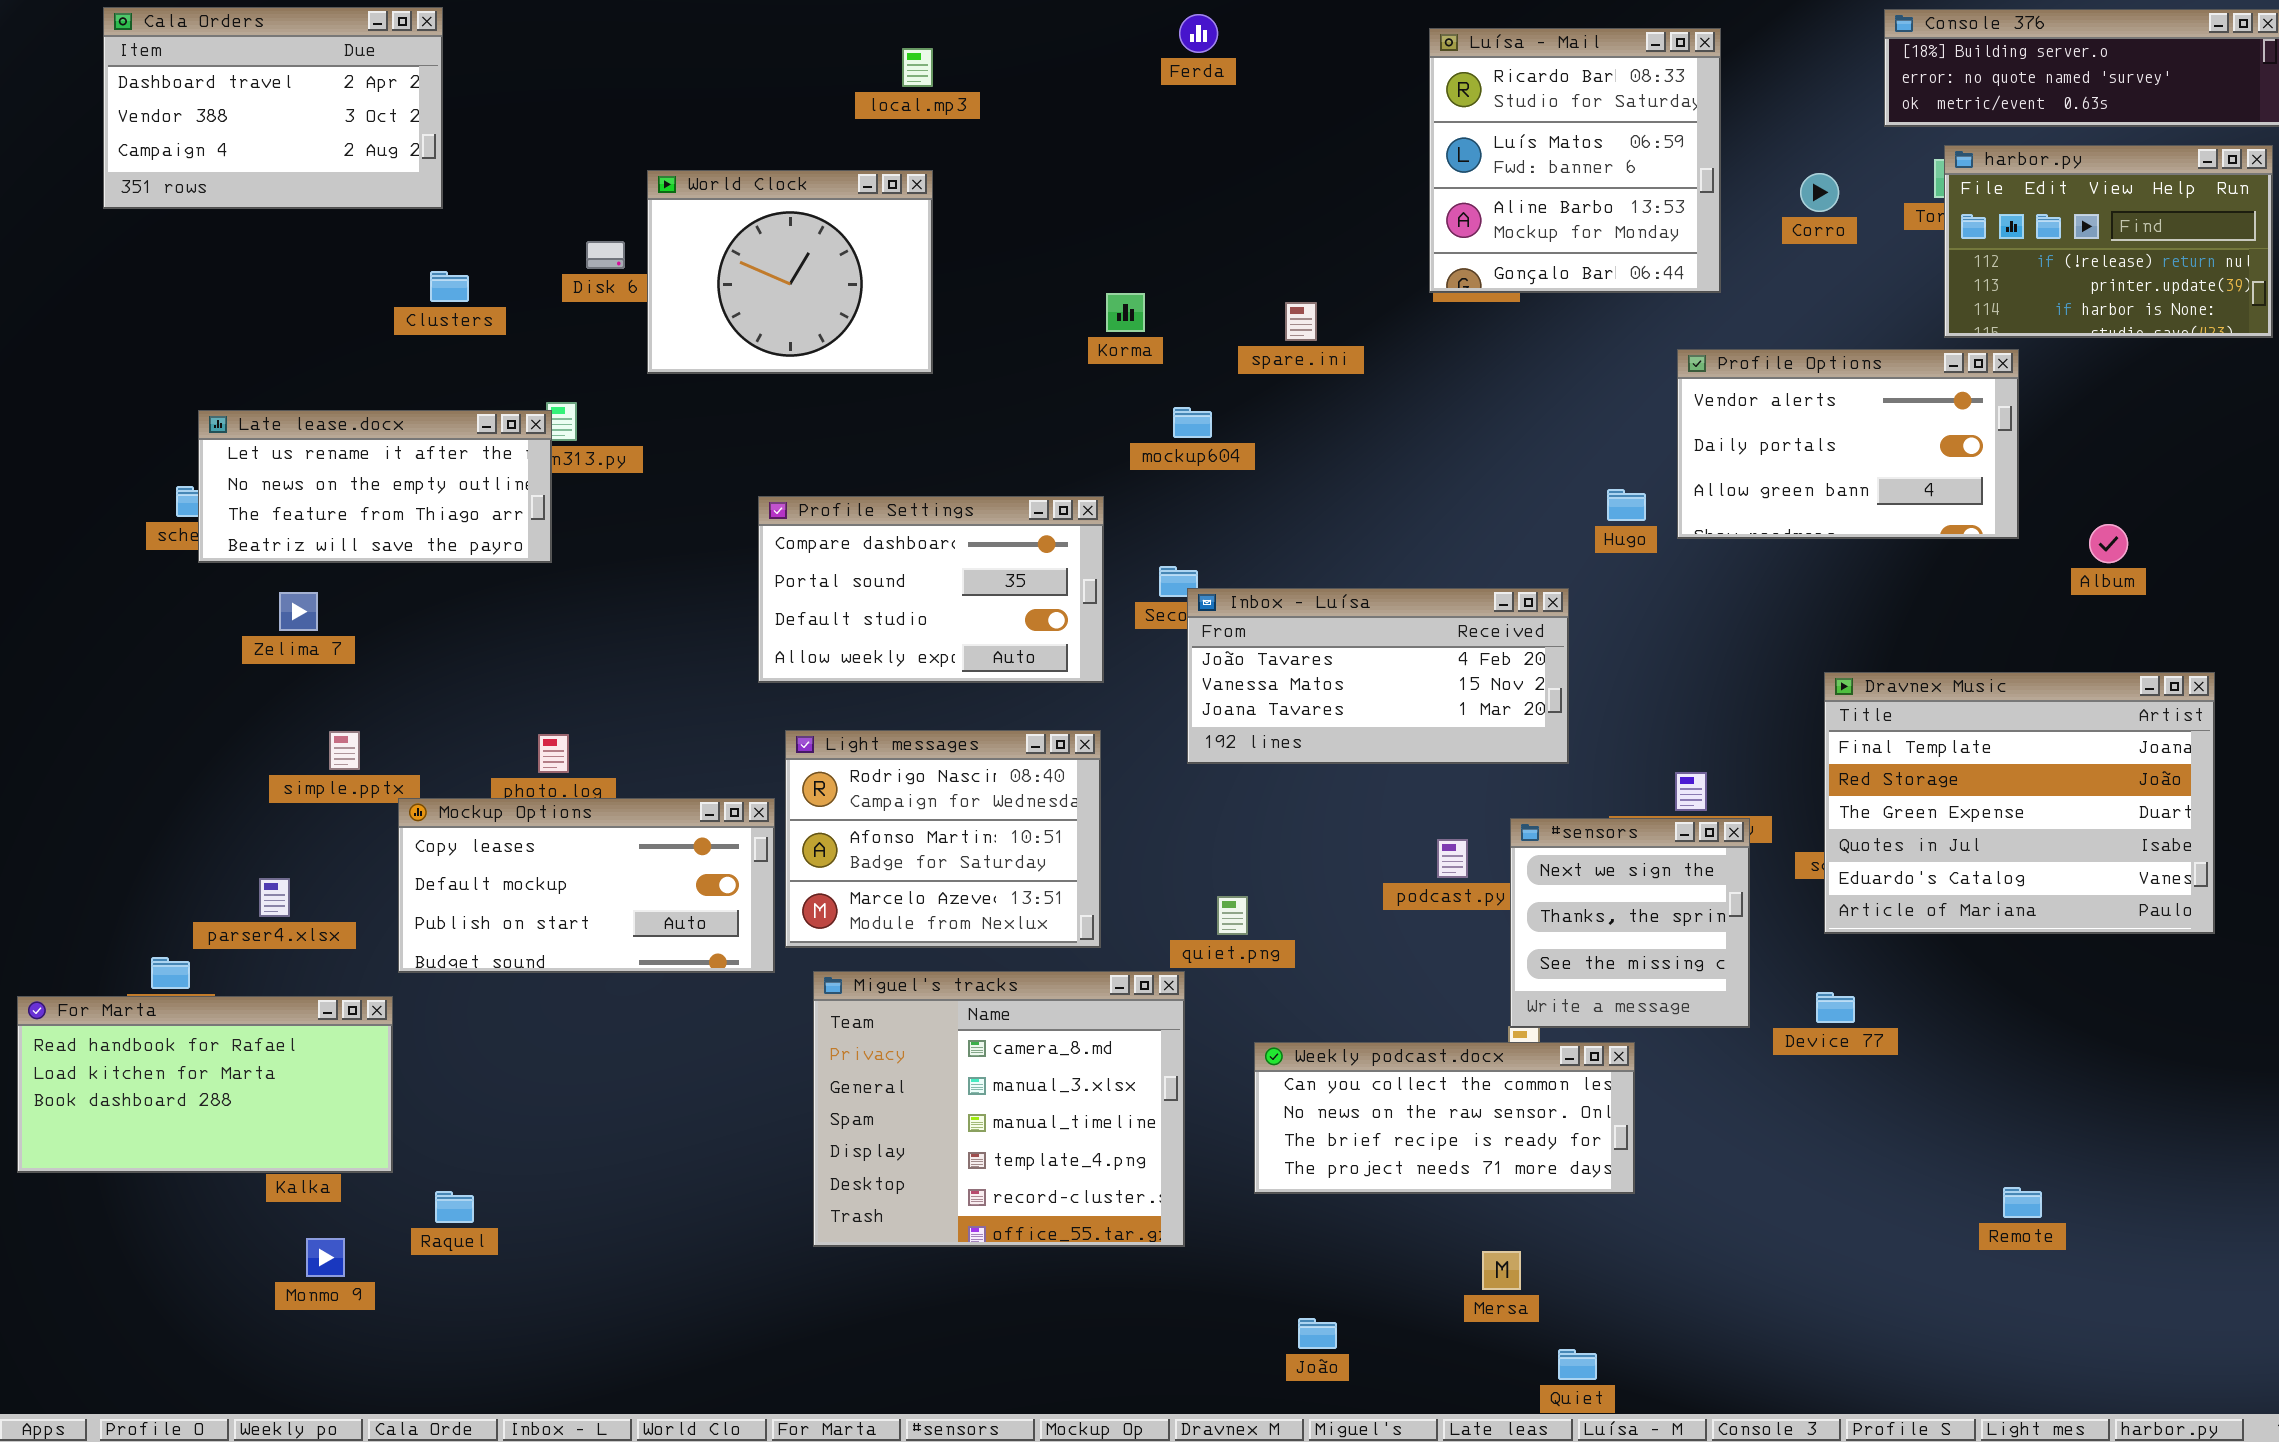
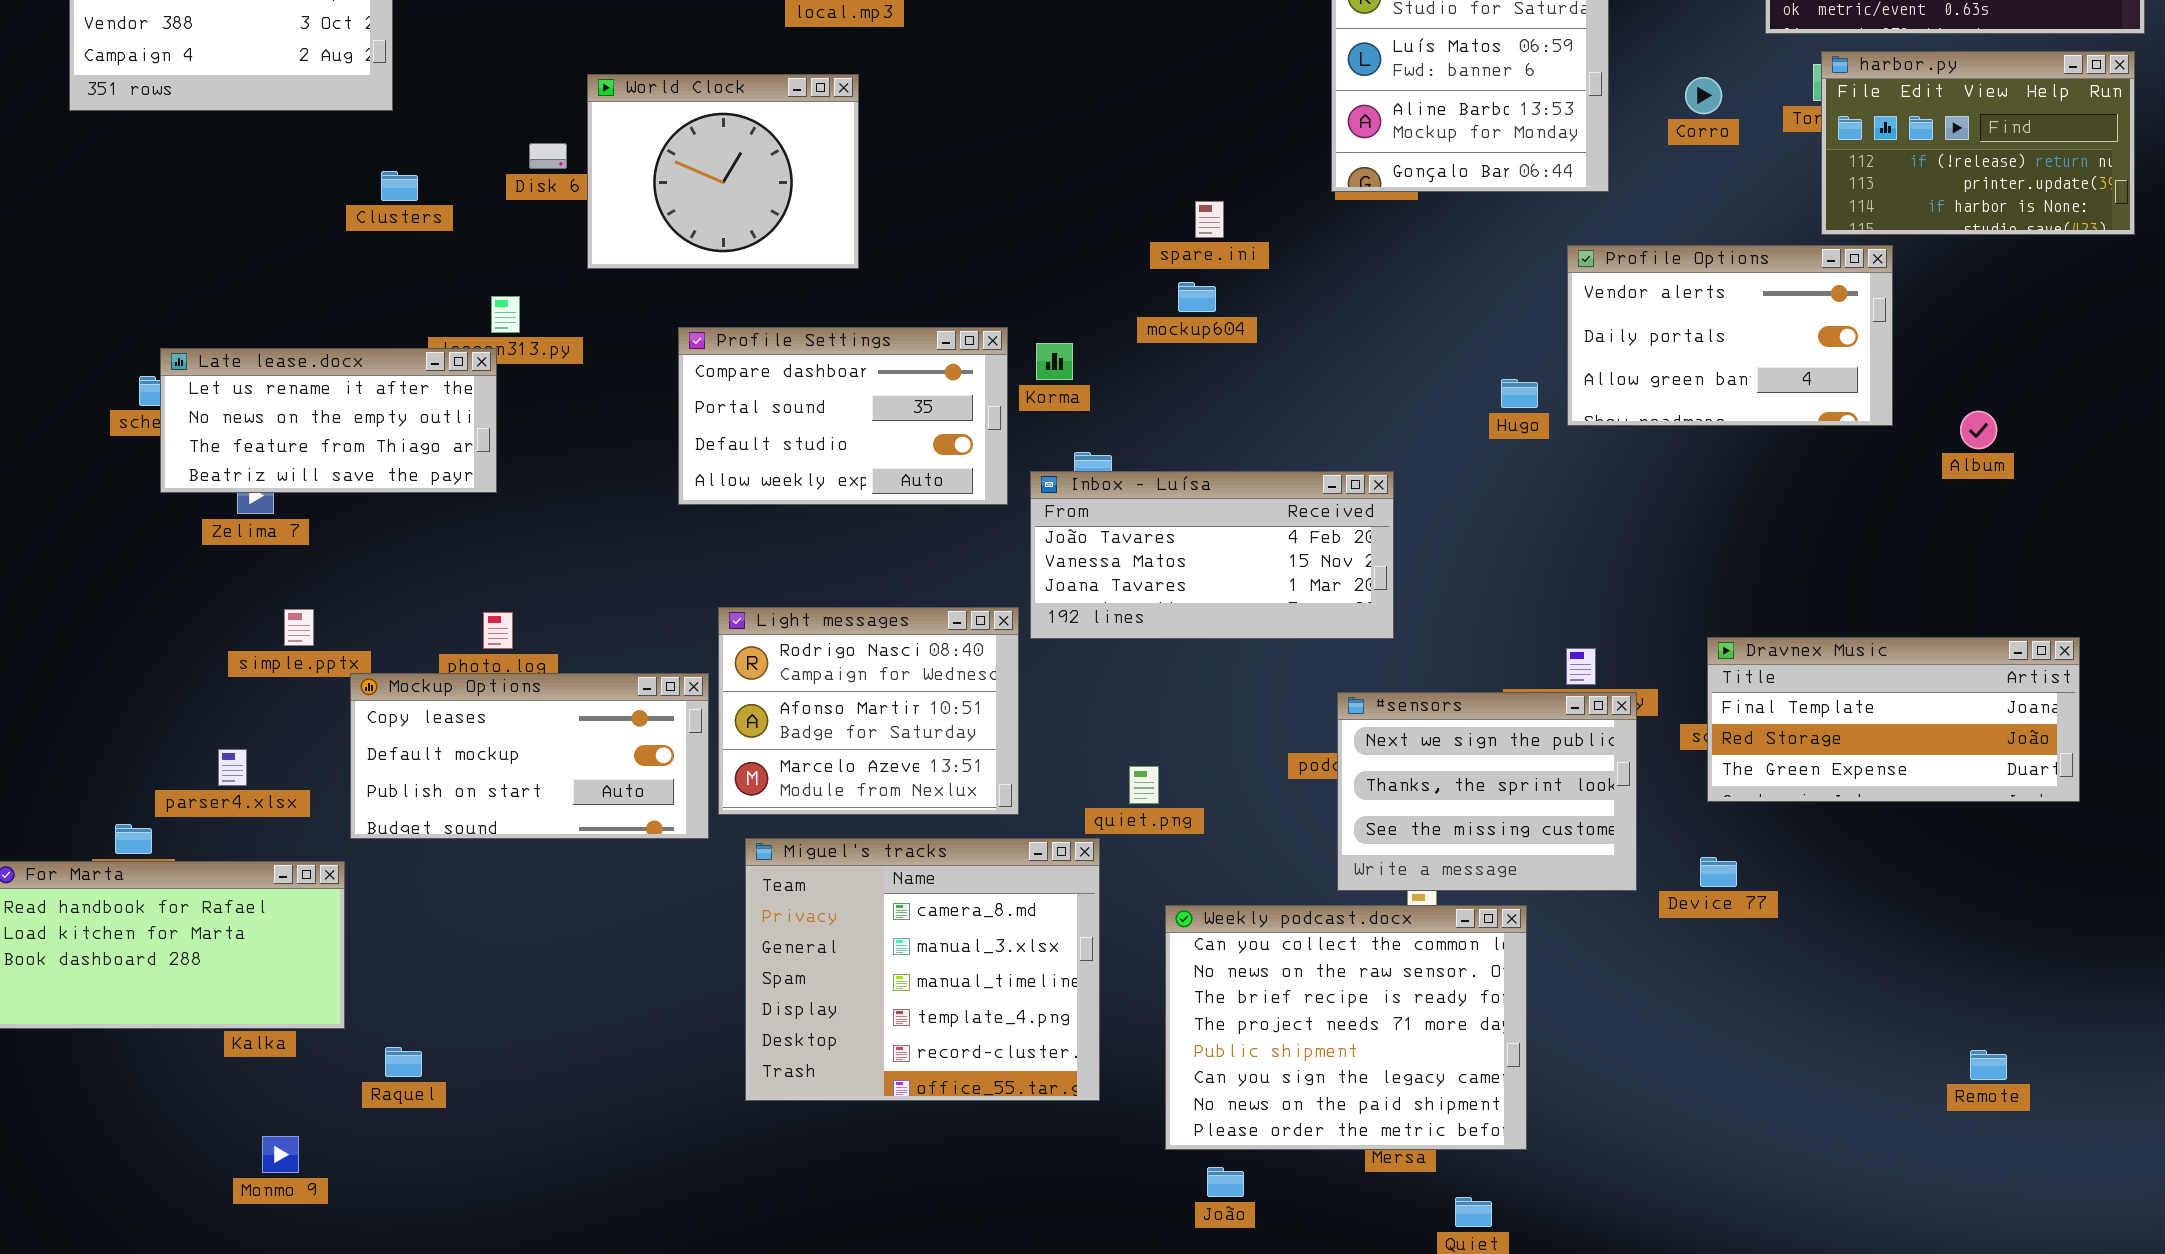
Korma: [1106,293,1145,332] -> [1036,343,1073,380], moved
mockup604: [1173,407,1212,438] -> [1178,282,1216,312], moved
Late lease.docx: [198,410,552,563] -> [160,348,497,493], moved
Profile Settings: [758,496,1104,683] -> [678,327,1008,505], moved
Inbox - Luísa: [1187,588,1569,764] -> [1030,471,1394,639], moved
Dravnex Music: [1824,672,2215,934] -> [1707,637,2080,802], resized
#sensors: [1510,818,1750,1028] -> [1337,692,1637,891], resized
Weekly podcast.docx: [1254,1042,1635,1194] -> [1165,905,1527,1150], resized
Remote: [2003,1187,2042,1218] -> [1970,1050,2007,1080], moved
Monmo 9: [306,1238,345,1277] -> [262,1136,299,1173], moved

